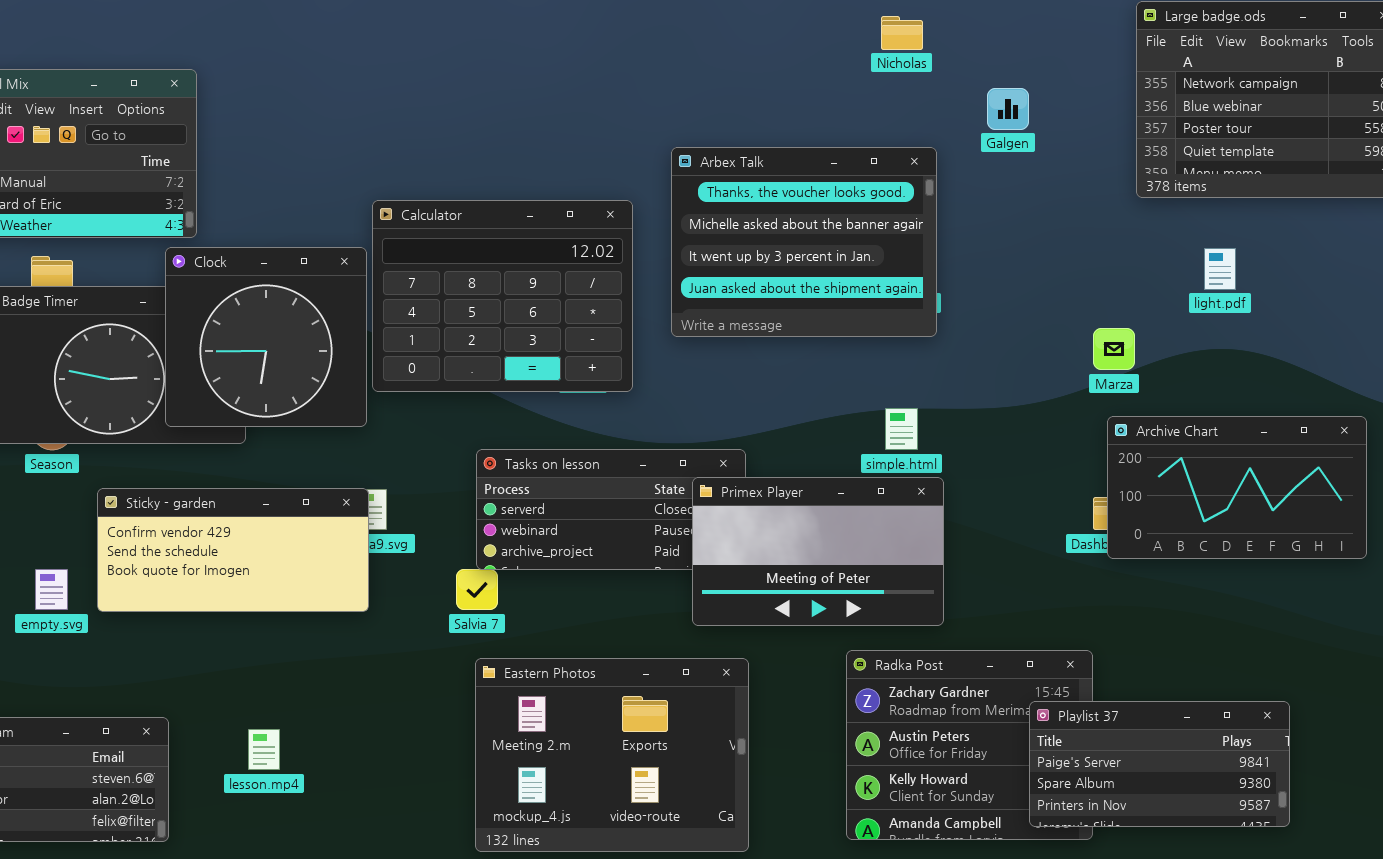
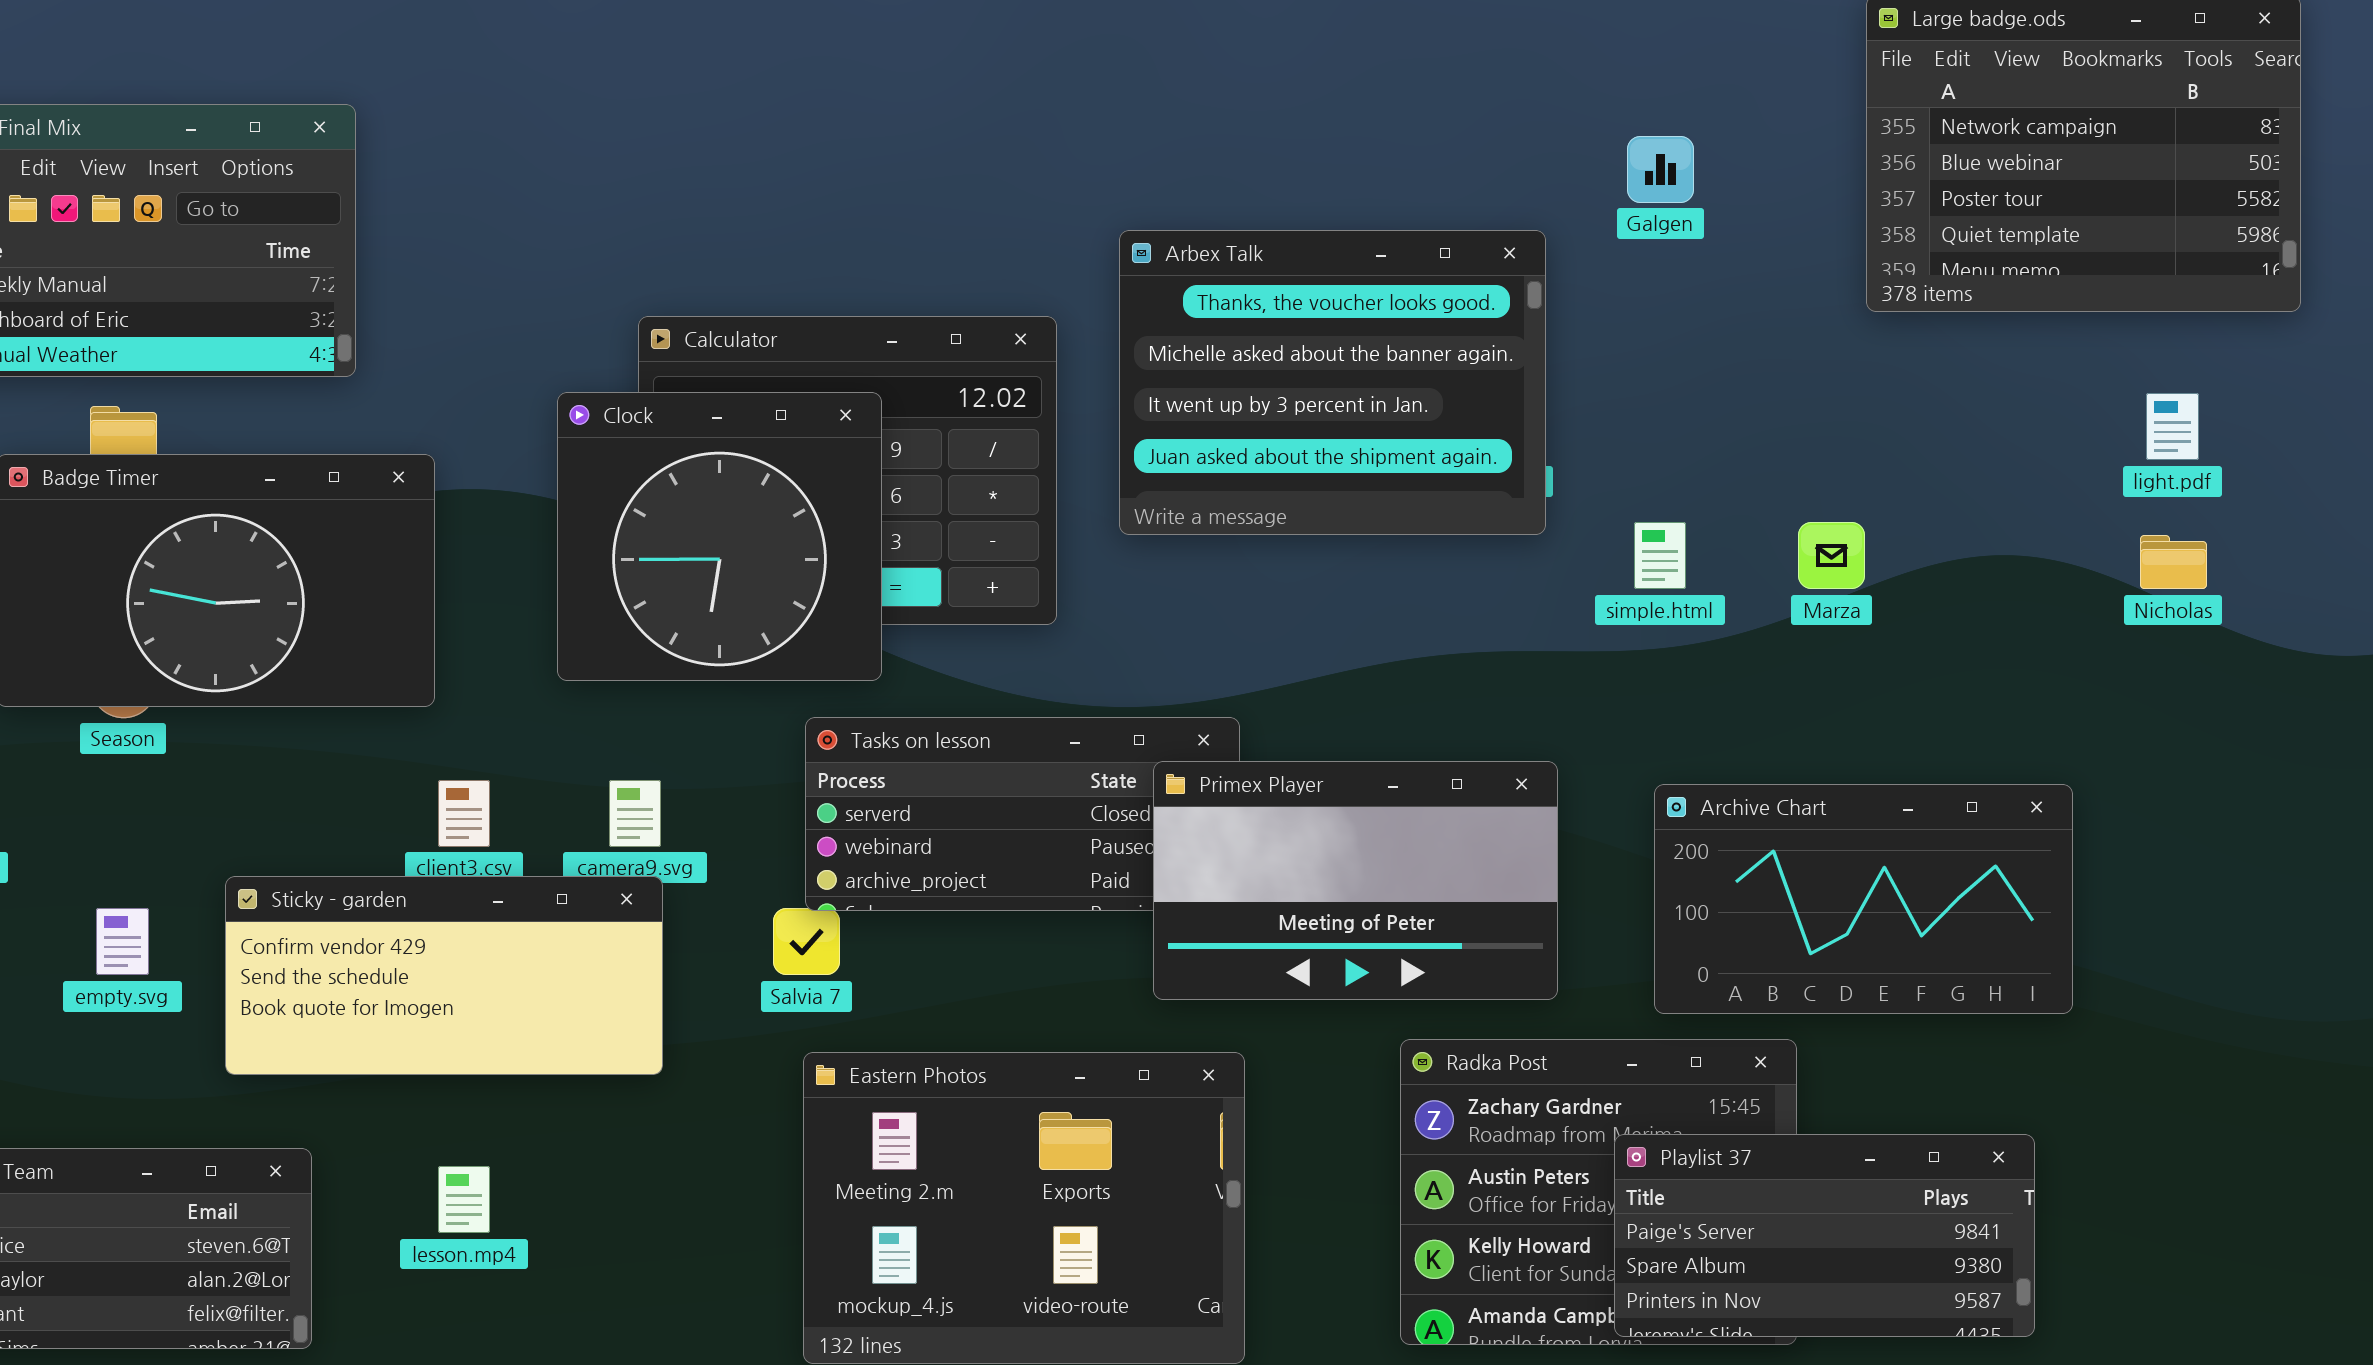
Nicholas: [881,16,923,50] -> [2140,535,2207,589], moved
Clock: [165,247,367,427] -> [557,392,882,681], moved
light.pdf: [1204,248,1236,290] -> [2146,393,2199,460], moved
simple.html: [885,408,918,450] -> [1634,522,1686,589], moved
Archive Chart: [1107,416,1367,559] -> [1654,784,2073,1014], moved
Sticky - garden: [97,488,369,612] -> [225,876,663,1075], moved
Playlist 37: [1029,701,1290,827] -> [1614,1134,2035,1337], moved

